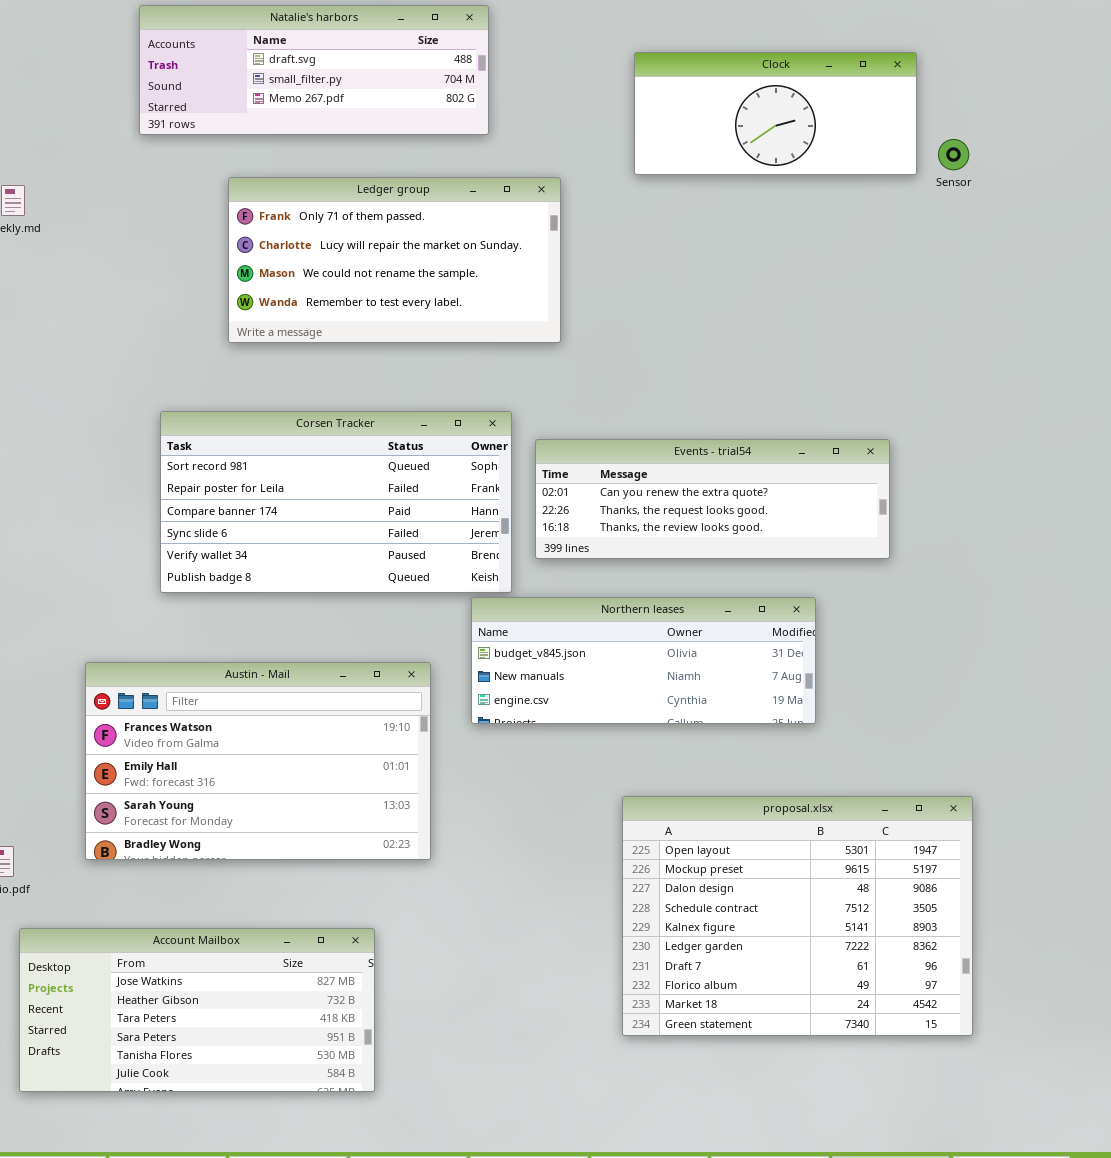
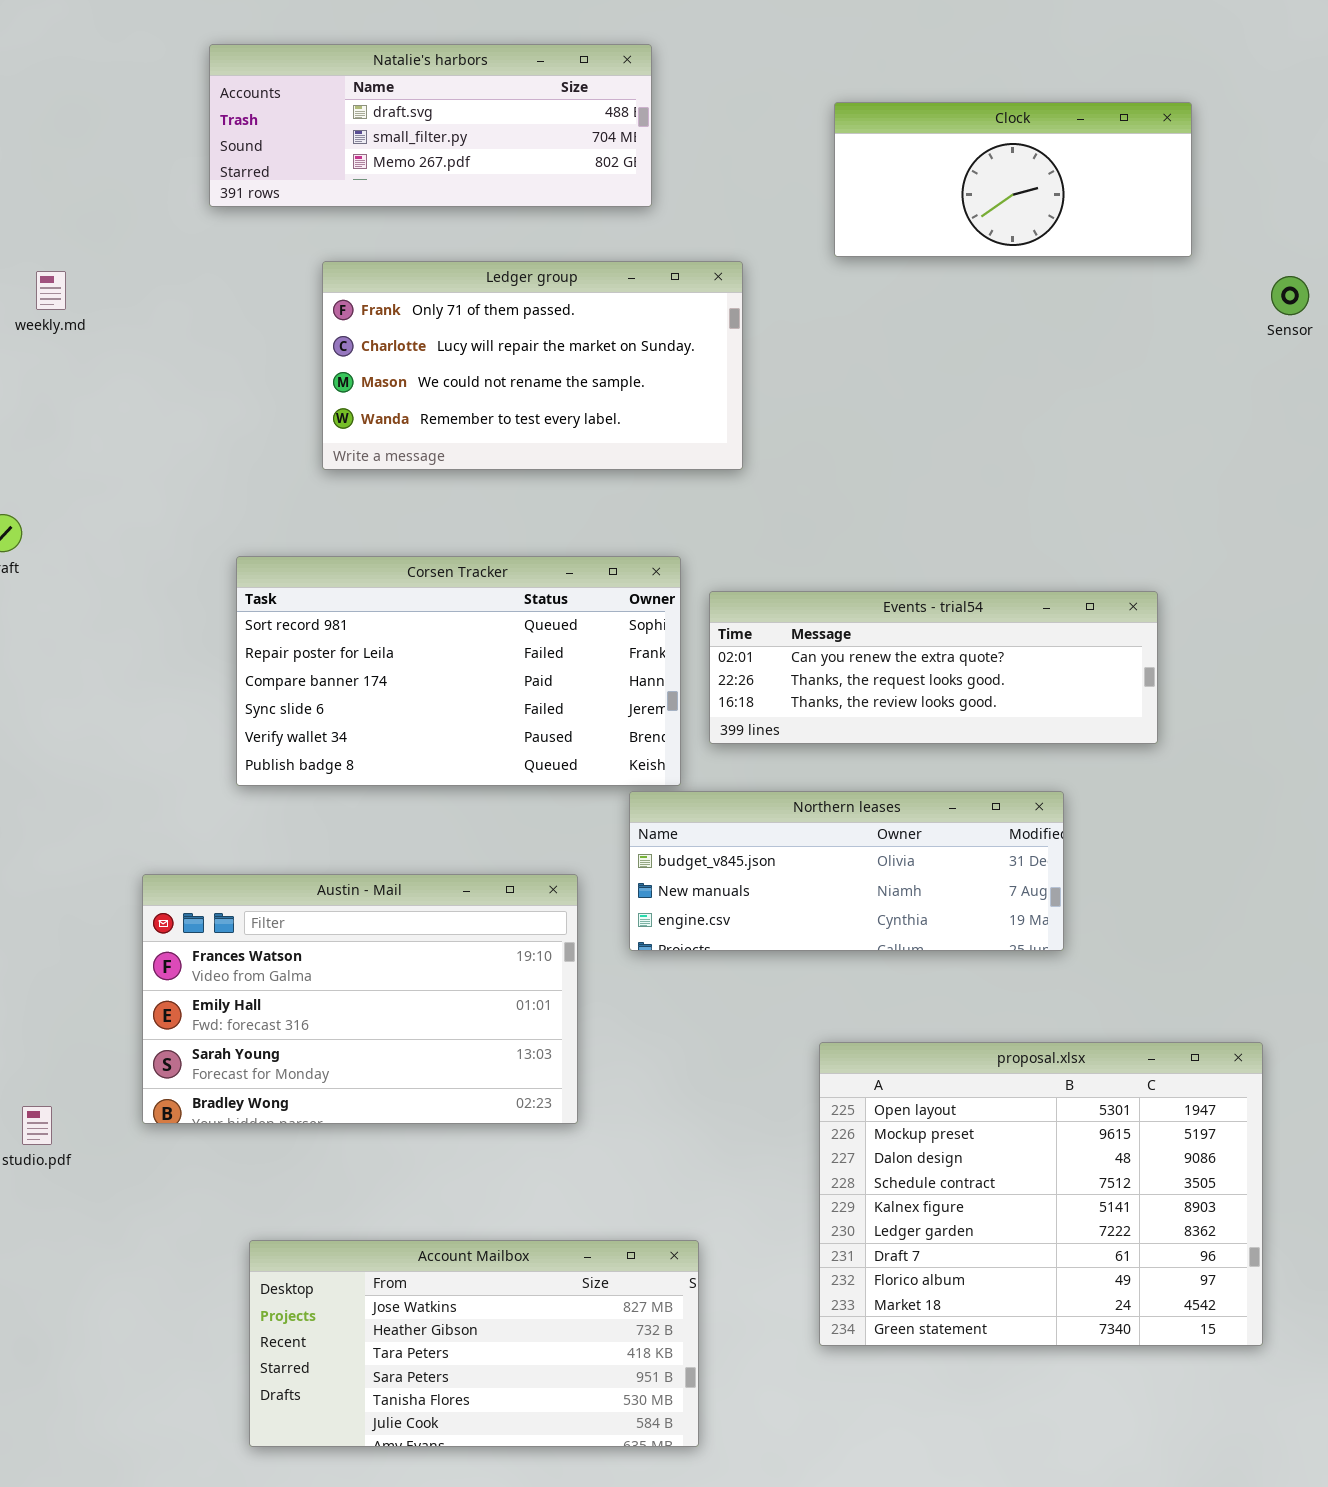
Sensor: [938,139,969,170] -> [1271,276,1309,315], moved
Account Mailbox: [19,928,375,1092] -> [249,1240,699,1447], moved

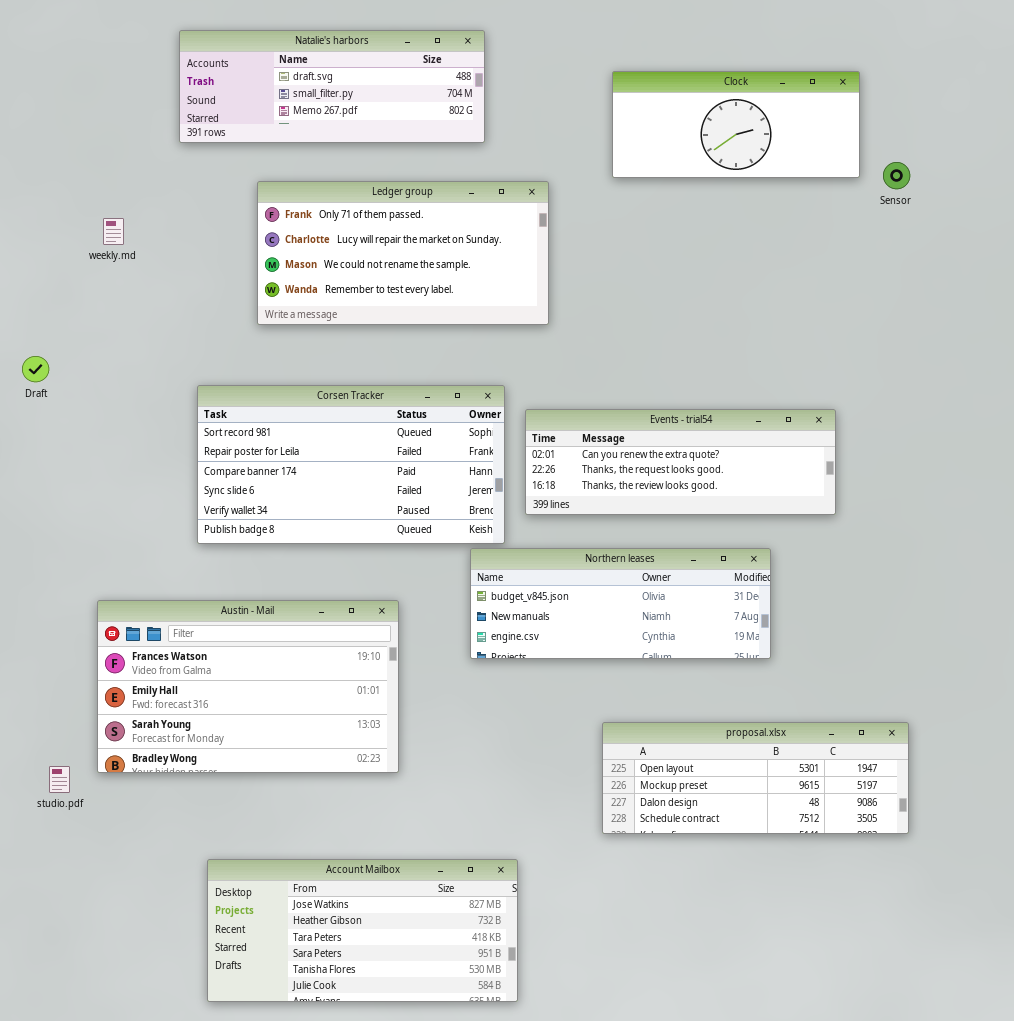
weekly.md: [36,271,66,310] -> [103,218,124,245], moved
Sensor: [1271,276,1309,315] -> [883,162,910,189], moved
Austin - Mail: [142,874,578,1124] -> [97,600,399,773], moved
proposal.xlsx: [819,1042,1263,1346] -> [602,722,909,834], resized

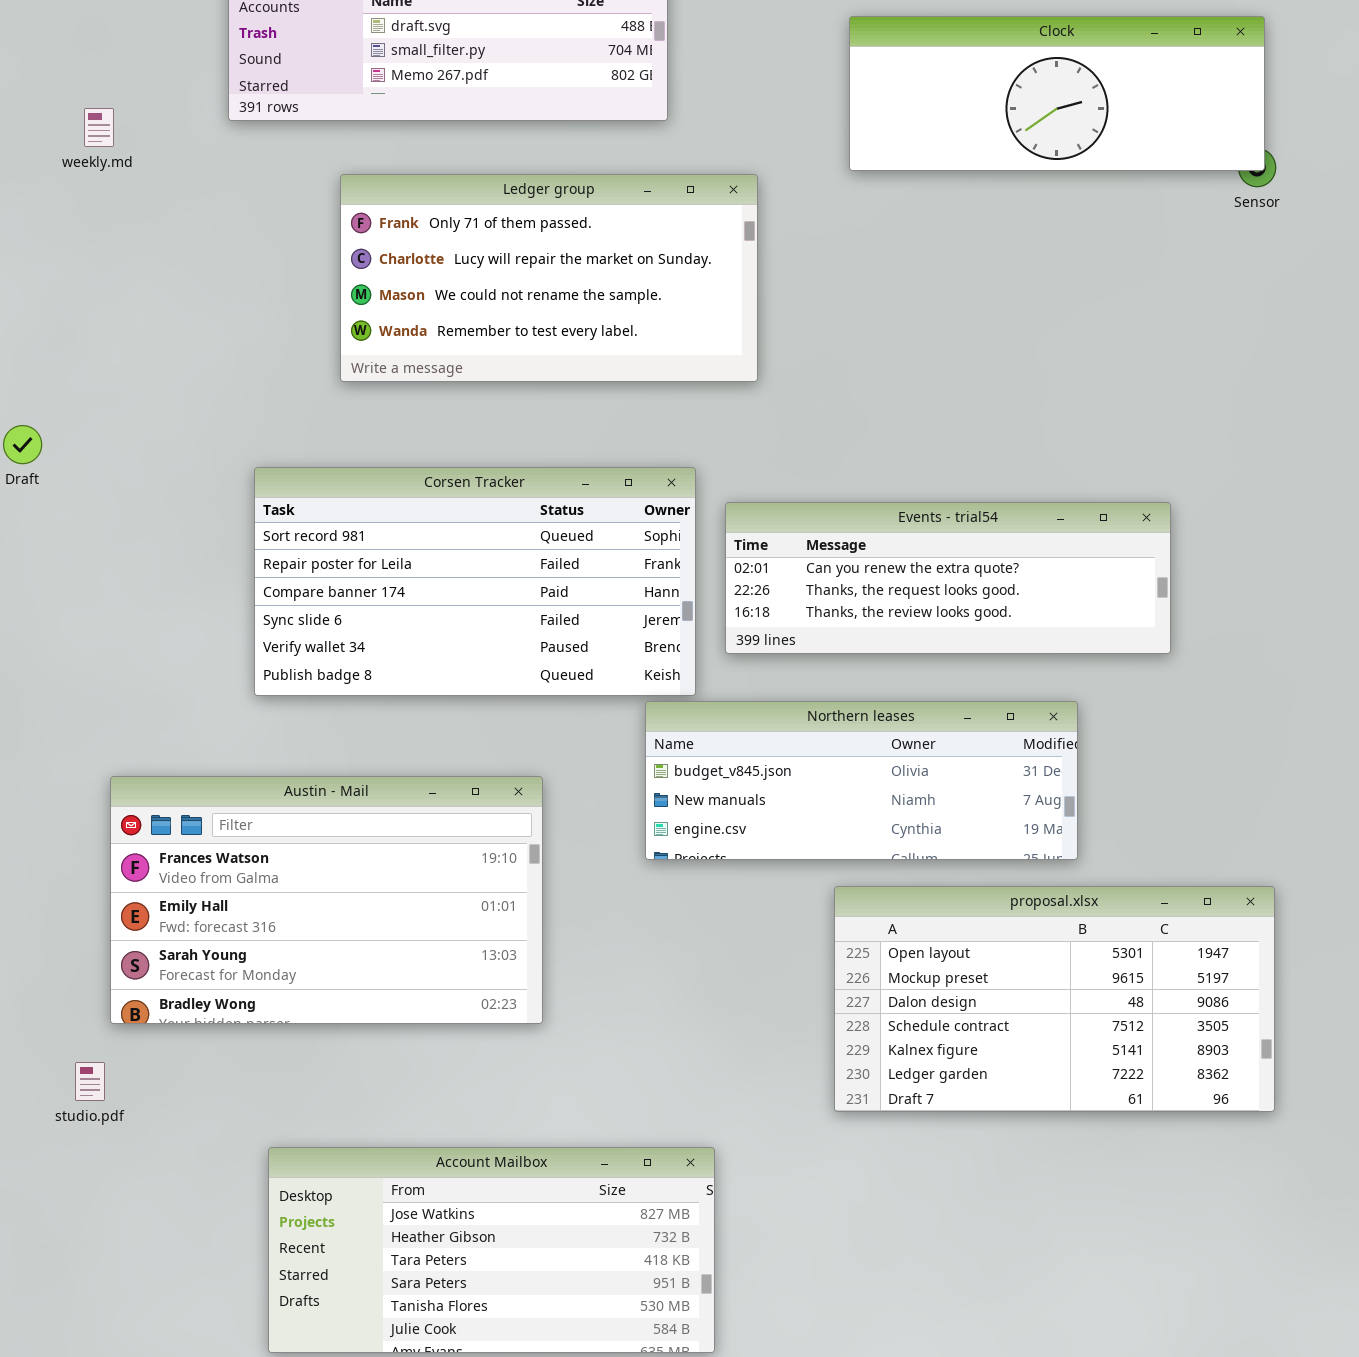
Clock: [612,71,860,178] -> [849,16,1265,171], resized
weekly.md: [103,218,124,245] -> [84,108,114,147], moved
proposal.xlsx: [602,722,909,834] -> [834,886,1275,1112], resized
studio.pdf: [49,766,70,793] -> [75,1062,105,1101], moved

